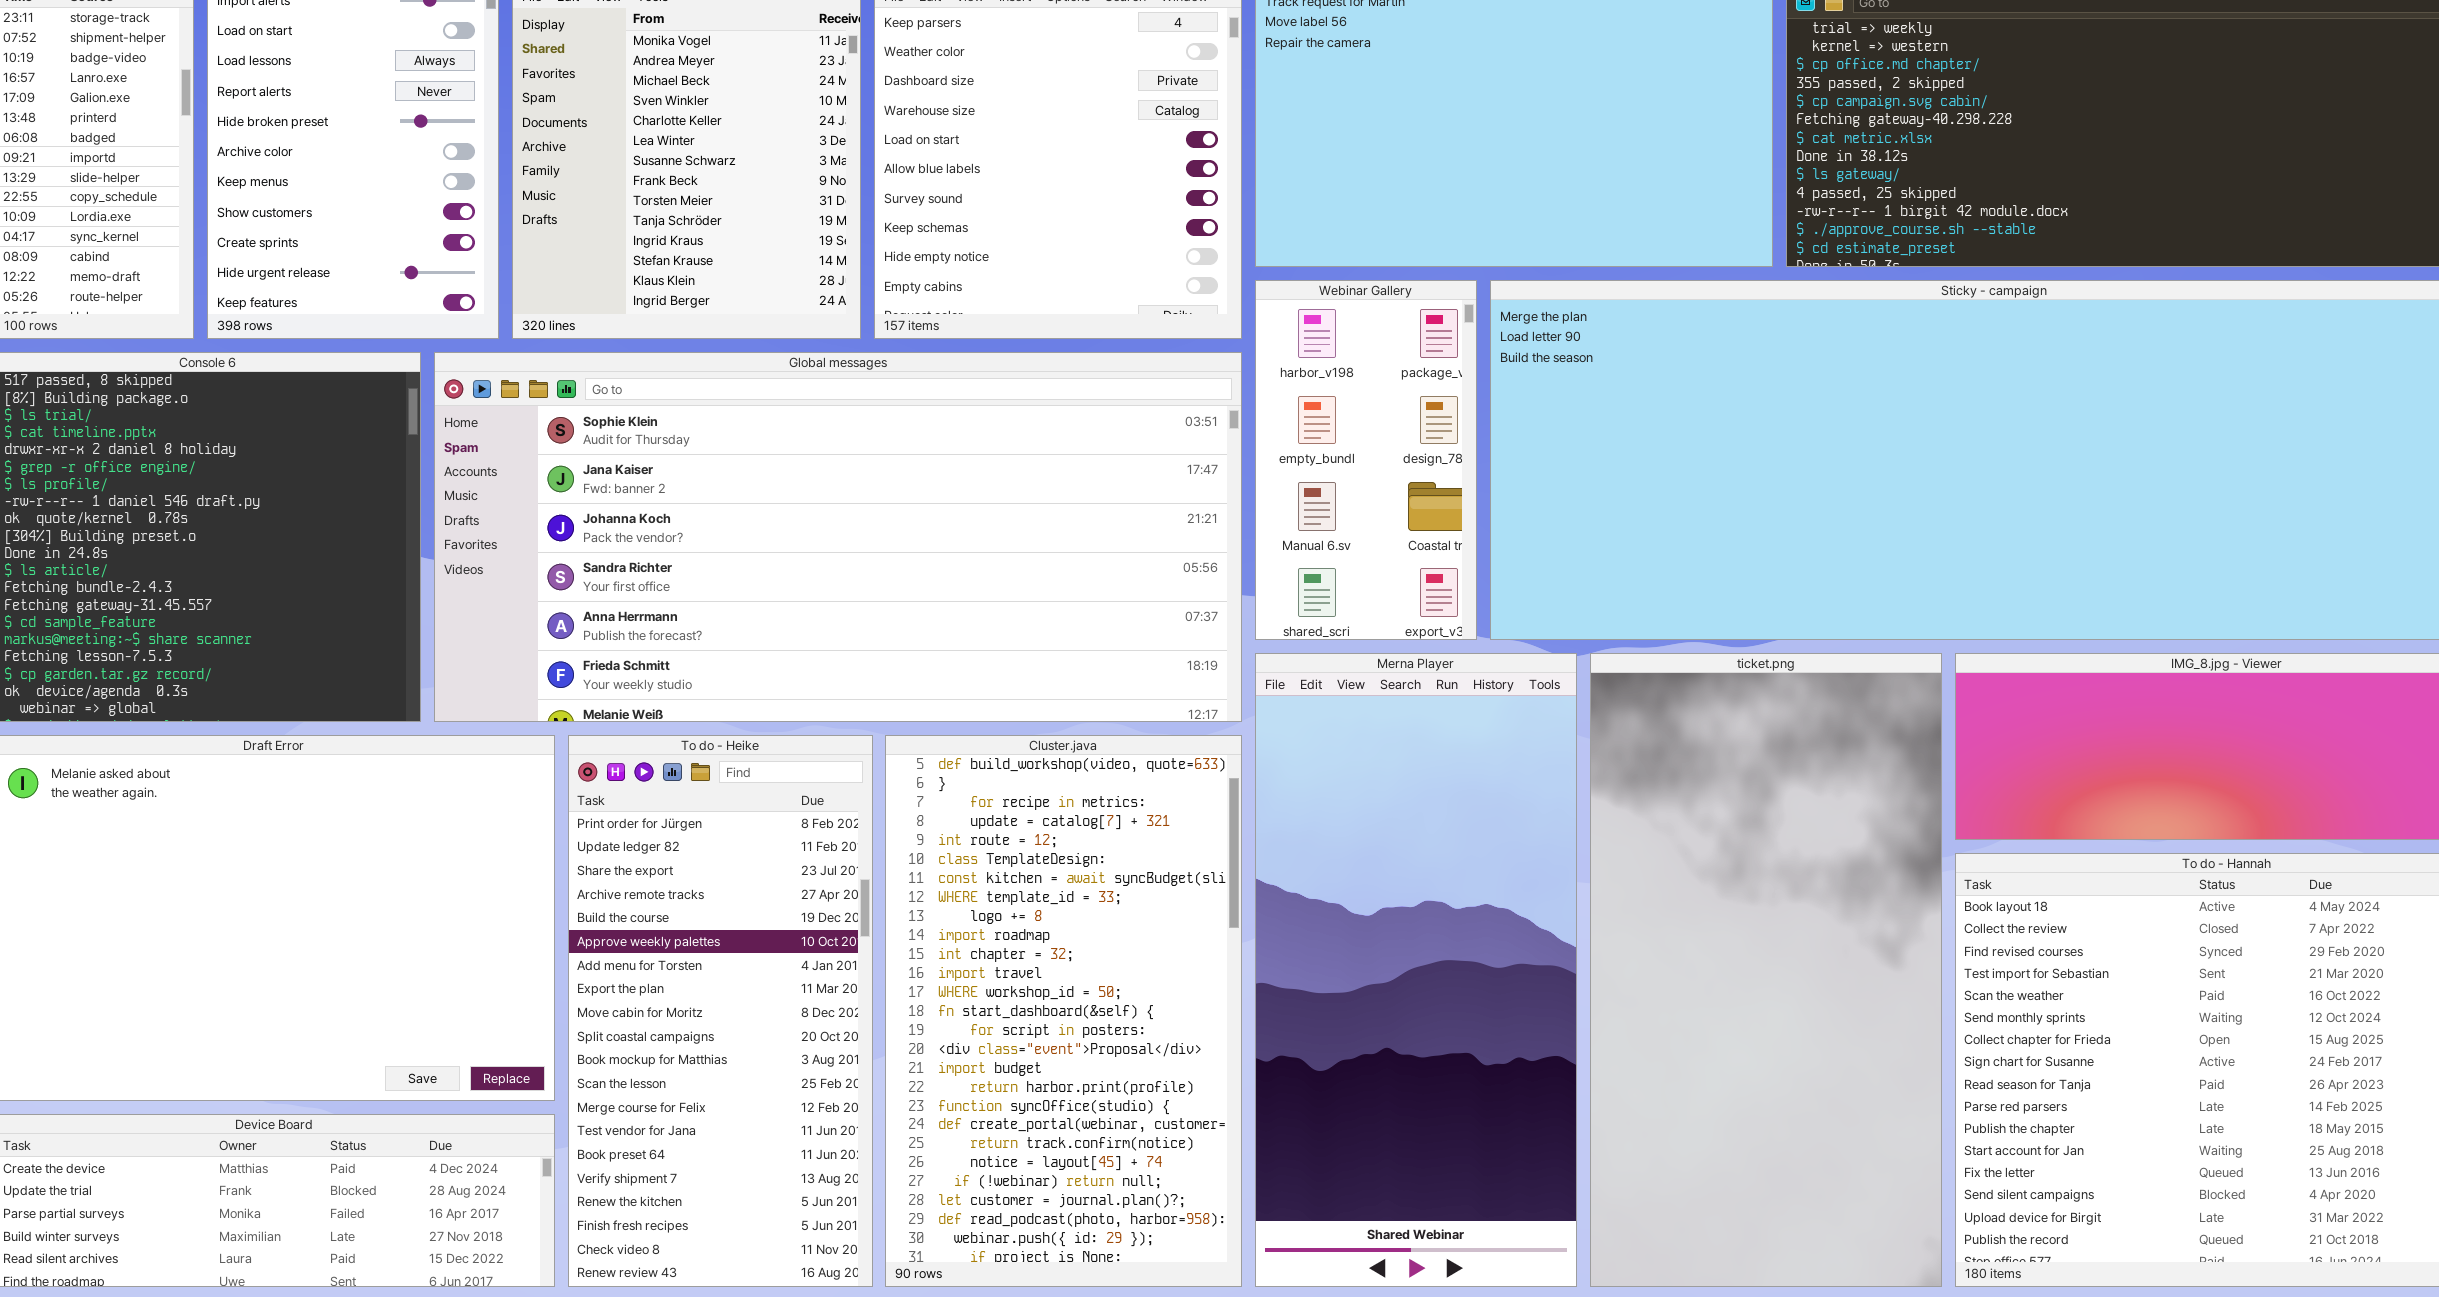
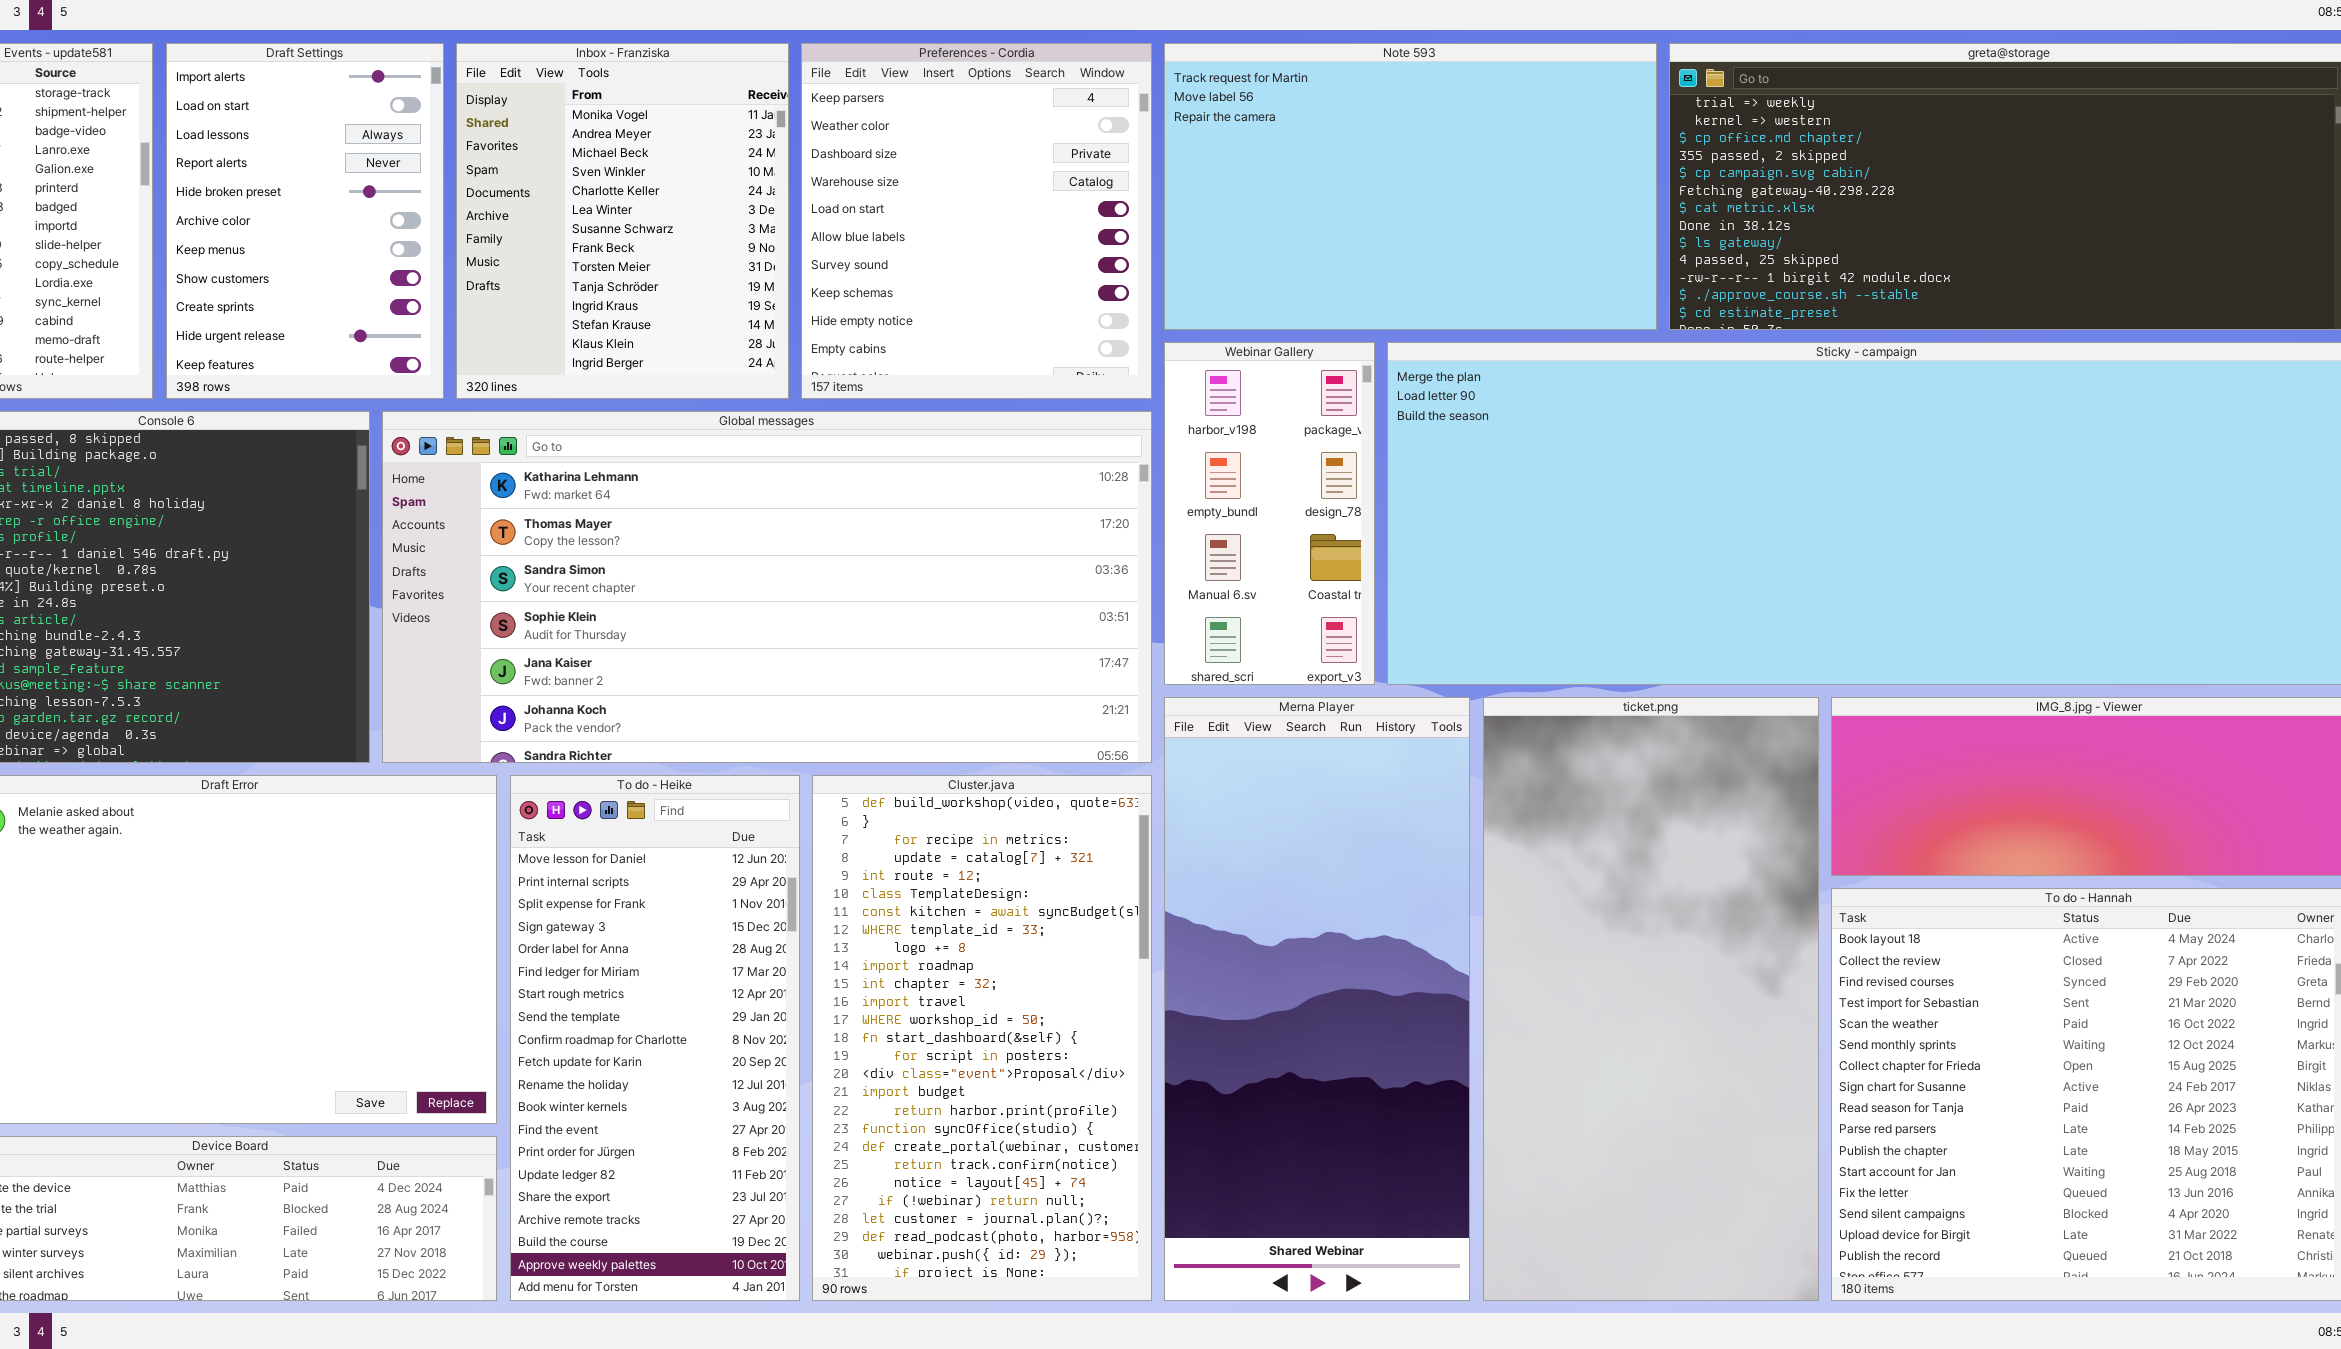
Global messages: [434,352,1242,722] -> [382,411,1152,763], scrolled up 3 rows
To do - Heike: [568,735,873,1287] -> [510,775,800,1301], scrolled up 13 rows

